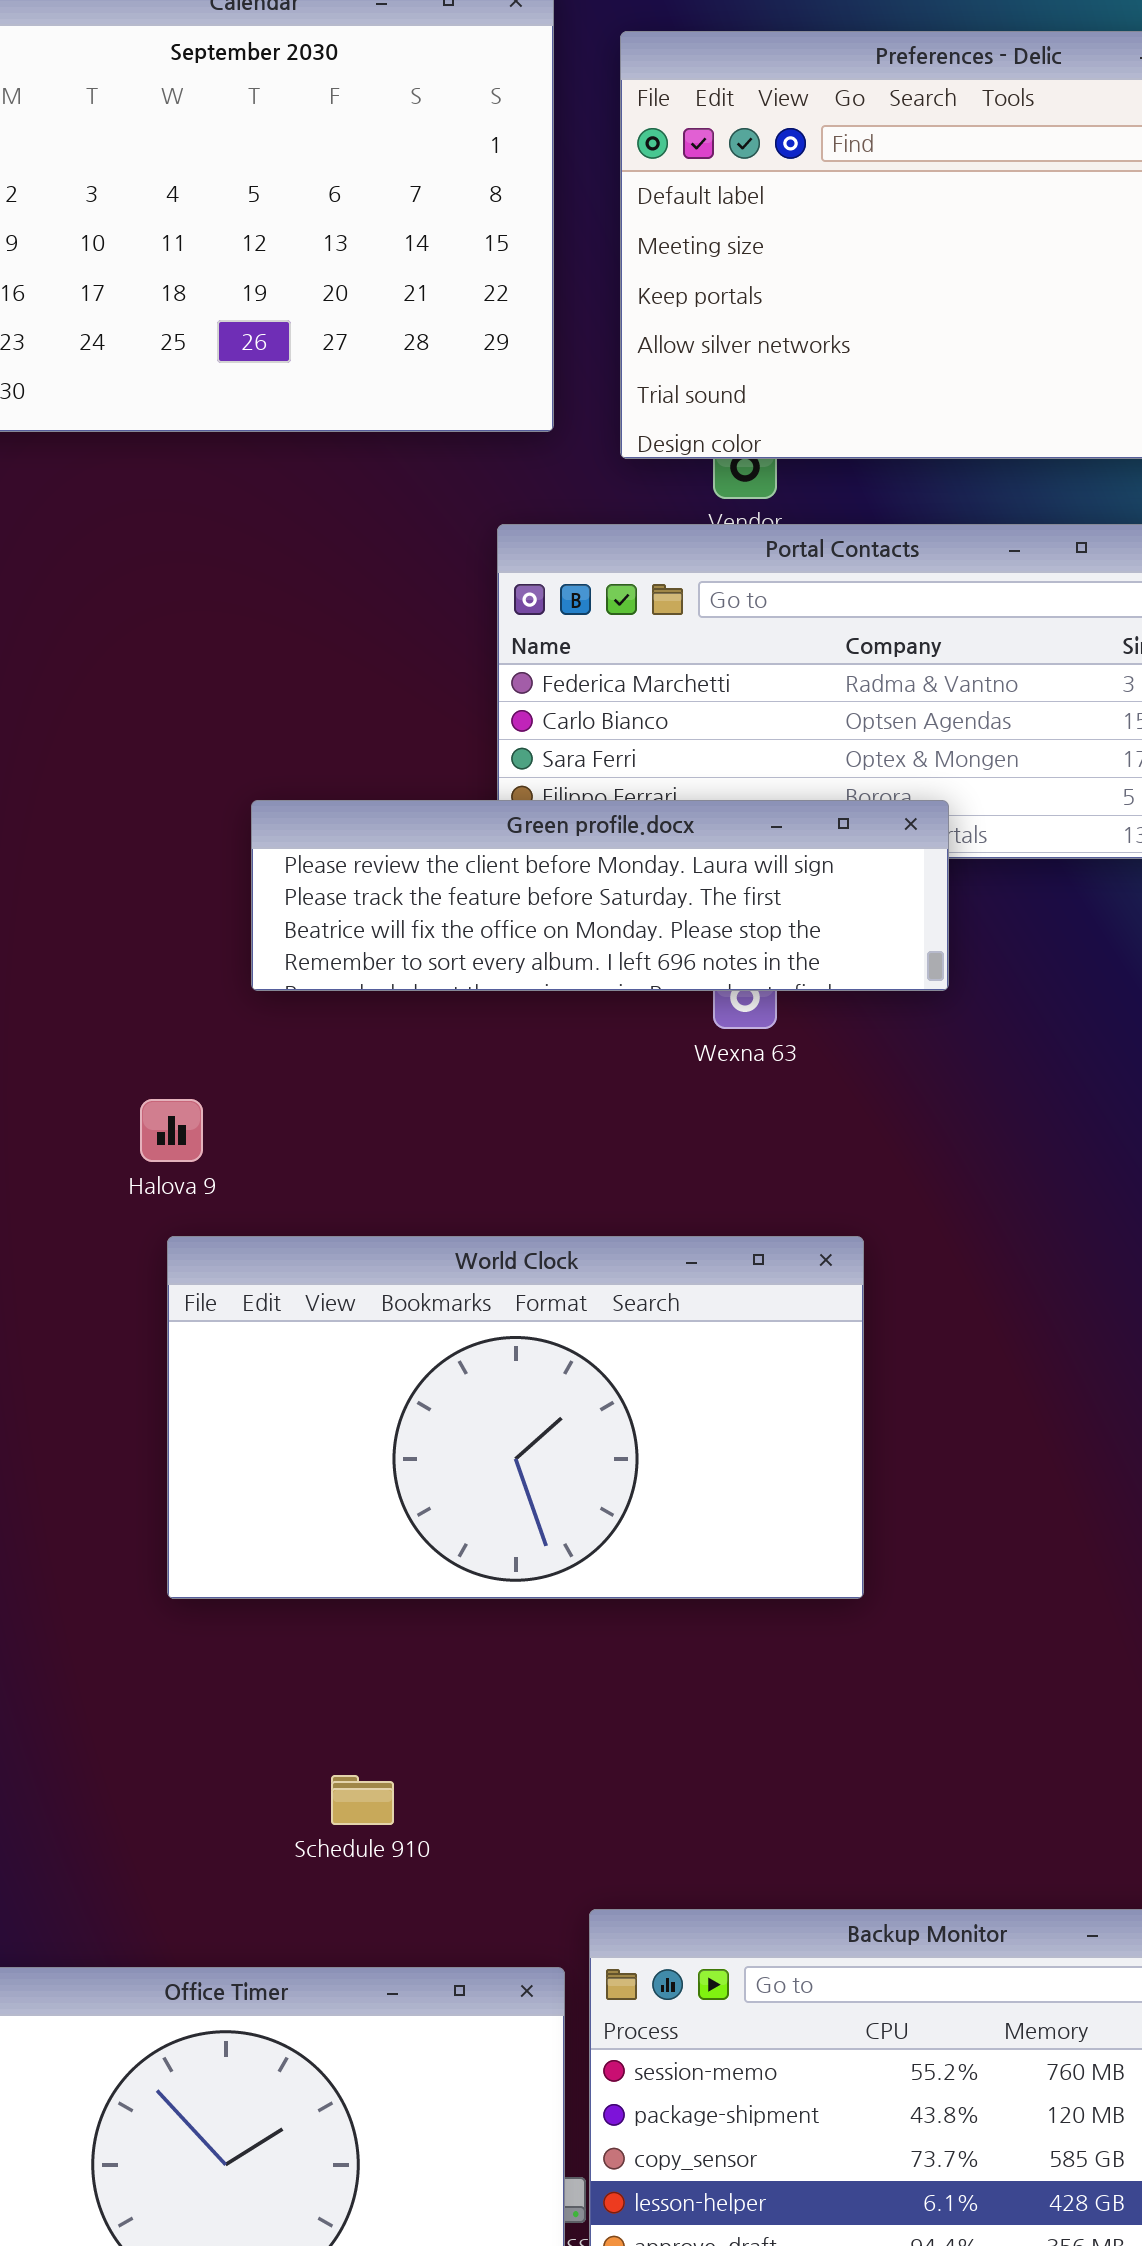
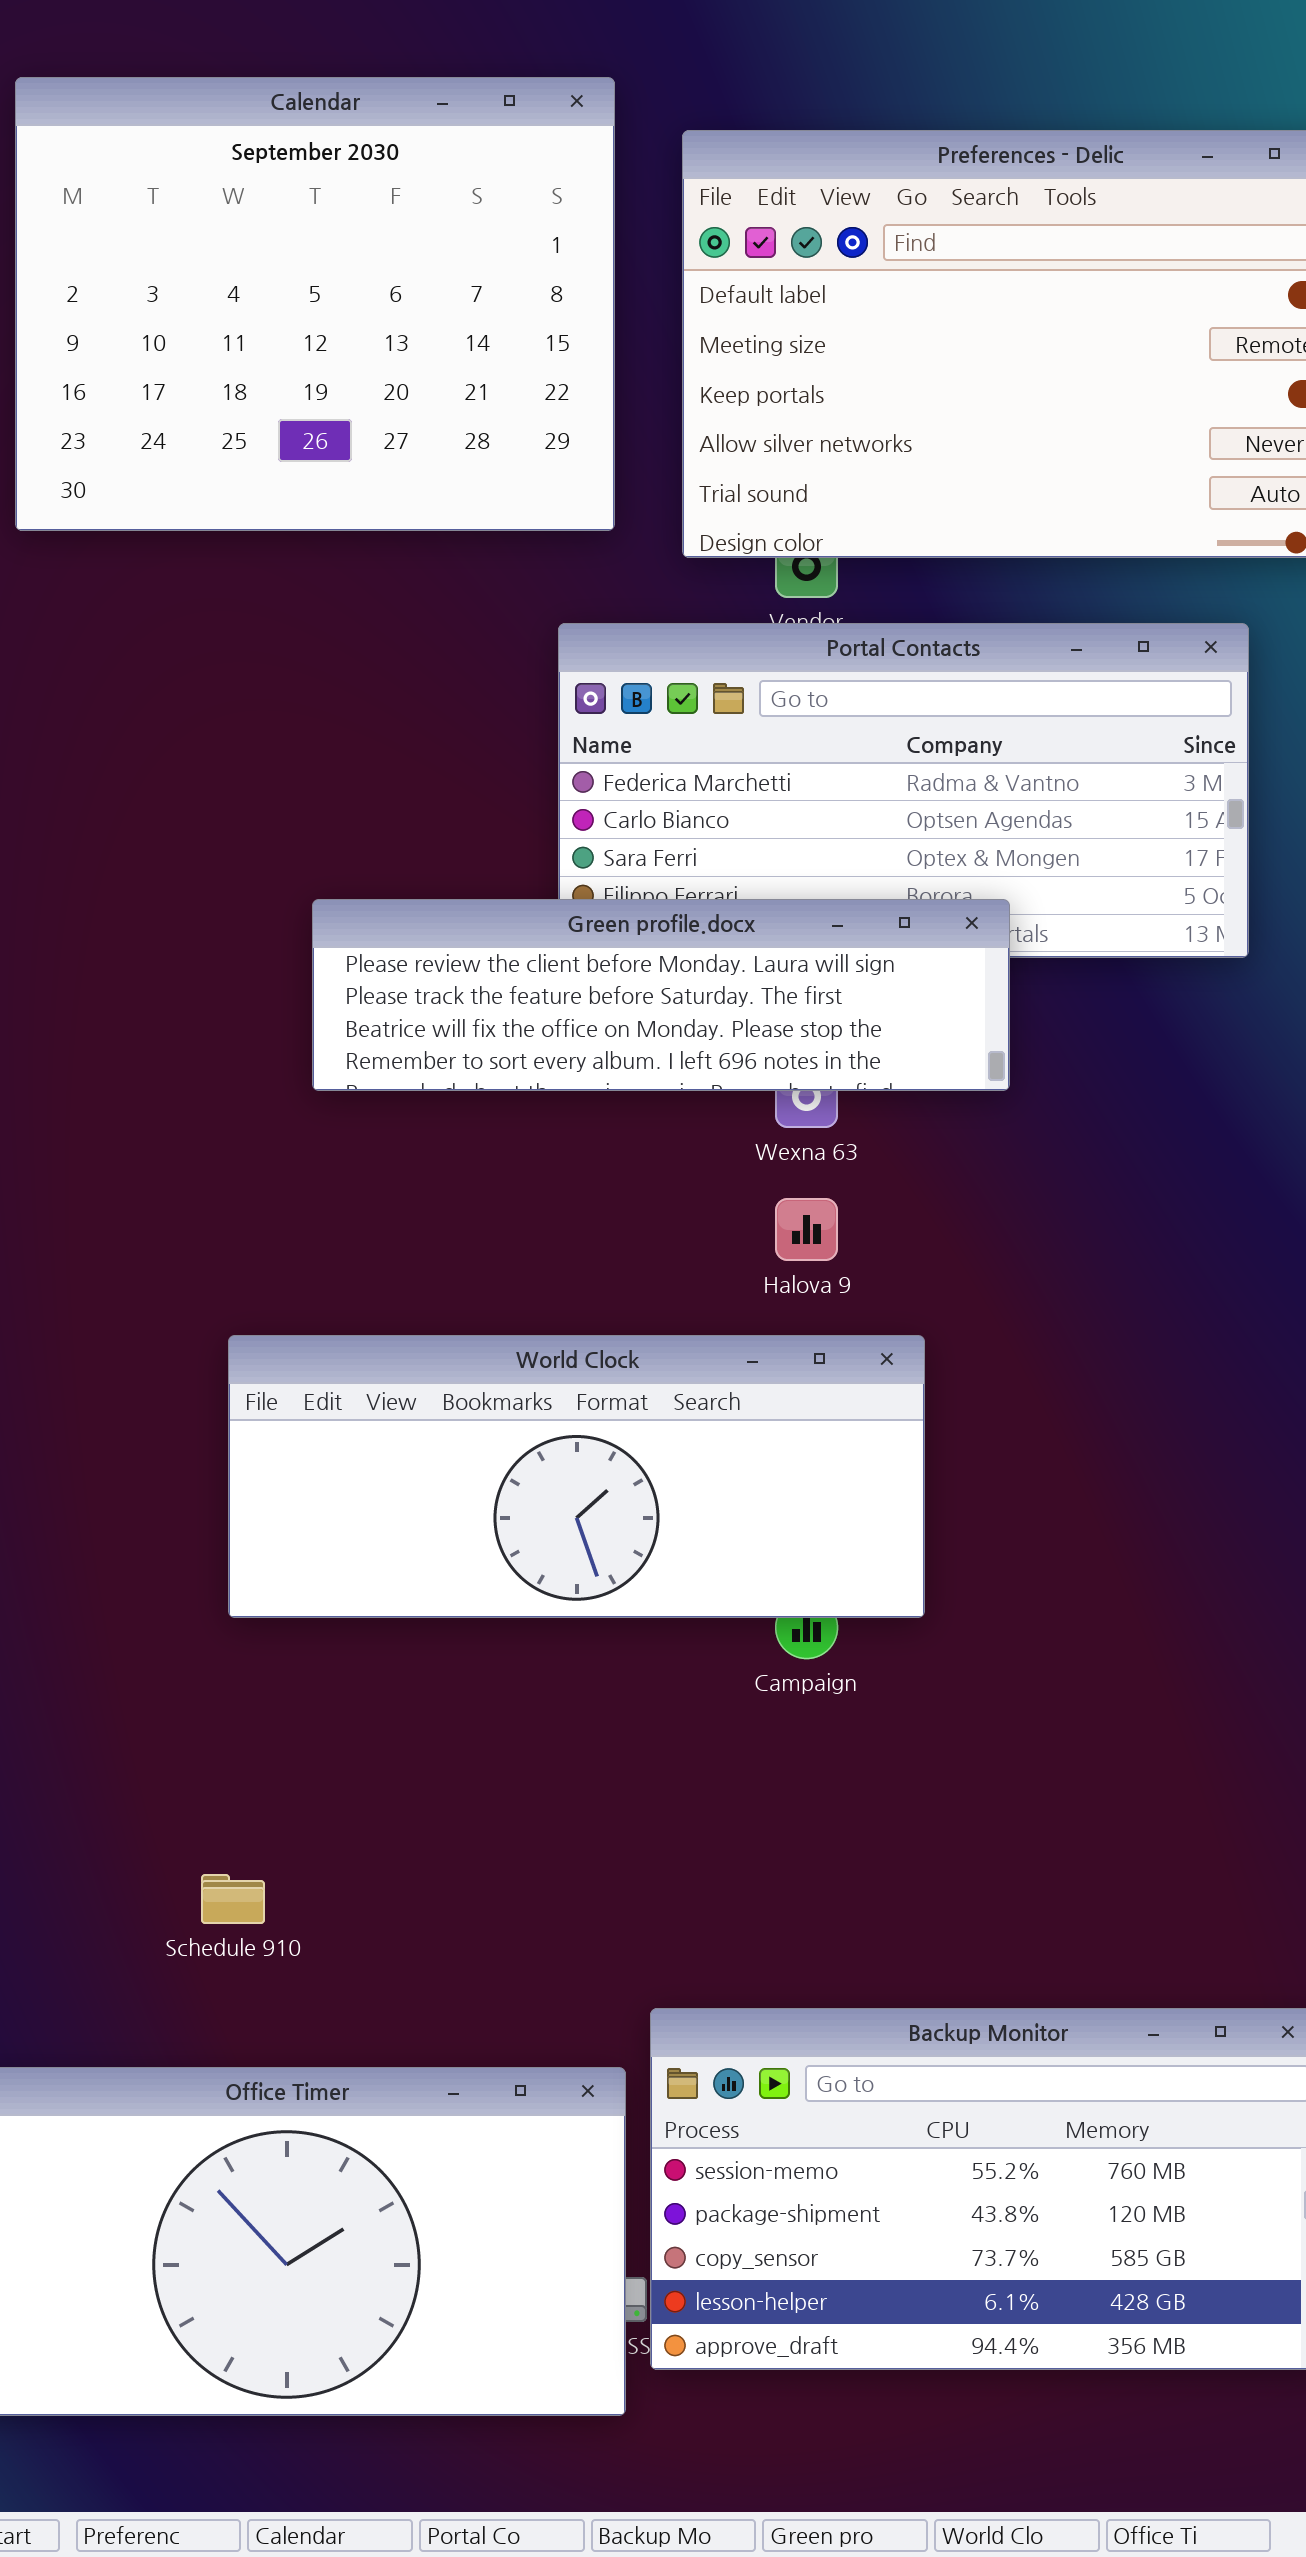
Halova 9: [140,1099,203,1162] -> [775,1198,838,1261], moved
World Clock: [167,1236,864,1599] -> [228,1335,925,1618], resized
Schedule 910: [331,1775,394,1825] -> [201,1874,265,1924], moved

